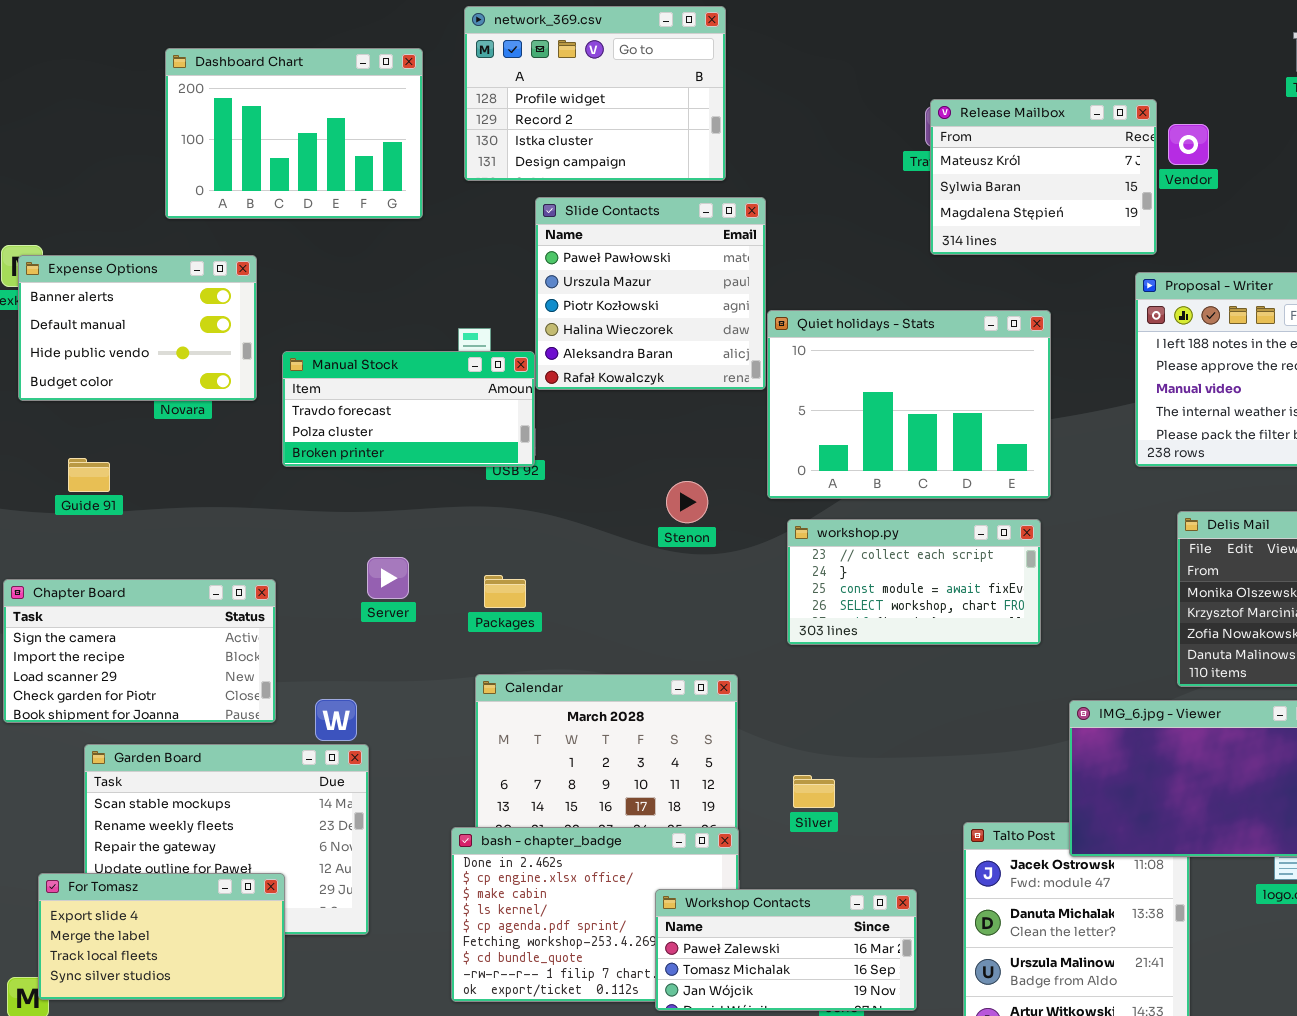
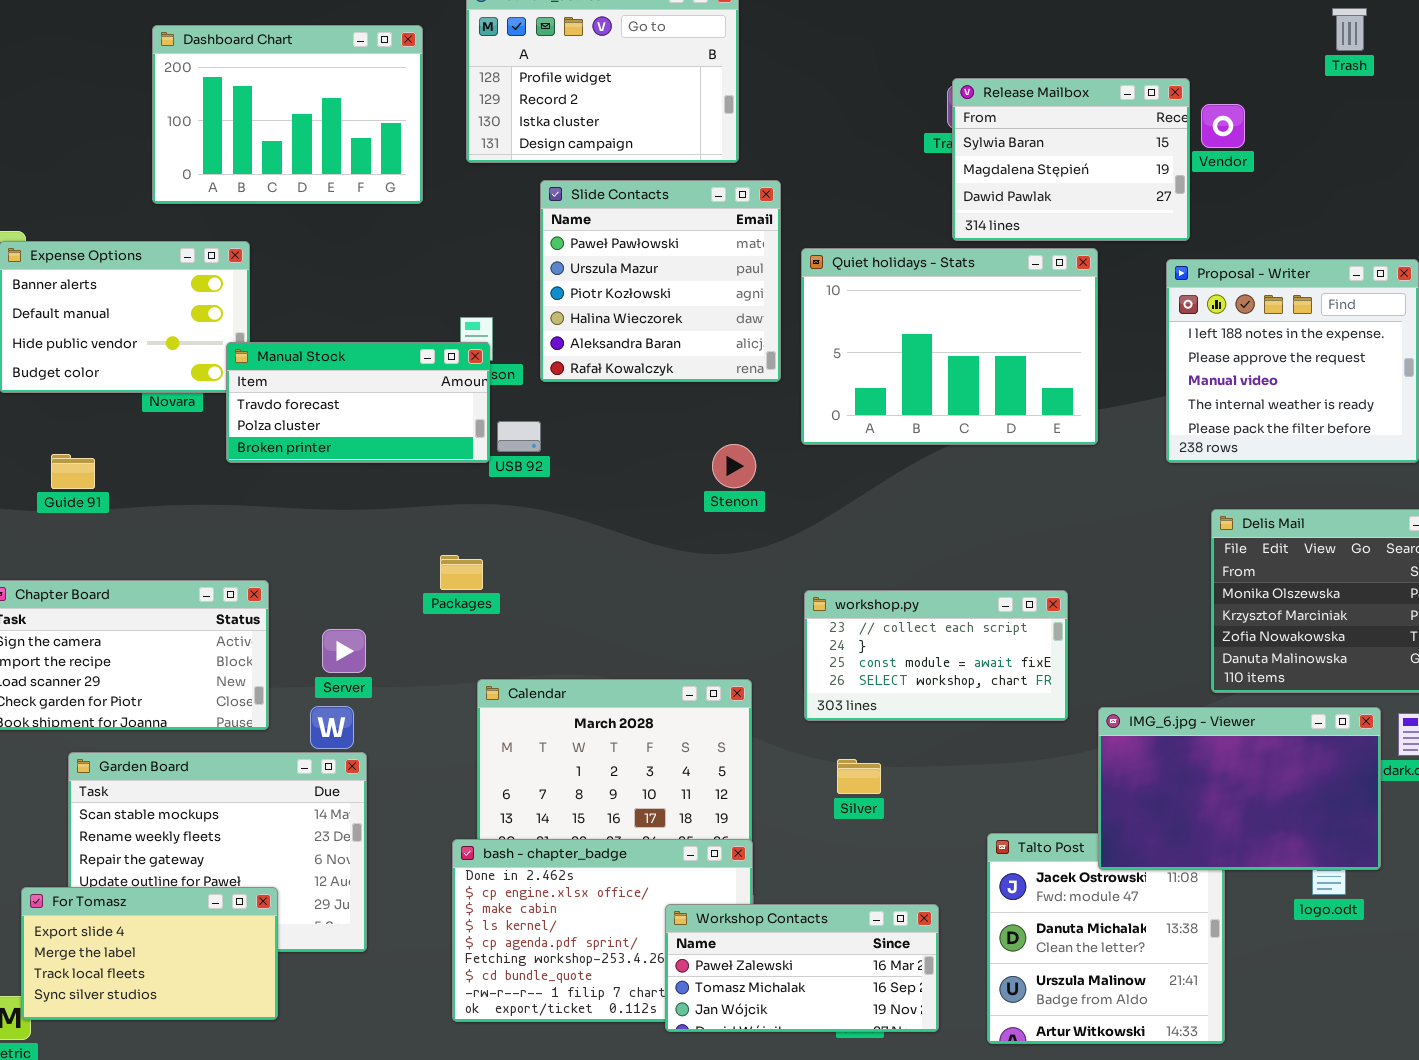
Release Mailbox: [930,99,1157,255] -> [952,78,1190,241], scrolled down 1 row
Quiet holidays - Stats: [767,310,1051,499] -> [801,248,1098,445], moved
Manual Stock: [282,351,535,467] -> [226,342,490,463], moved
Stenon: [666,481,708,523] -> [712,444,756,488], moved
workshop.py: [787,519,1041,645] -> [804,590,1068,721], moved
Server: [367,557,409,599] -> [322,629,366,673], moved
Packages: [484,575,526,608] -> [440,555,483,590], moved
Silver: [793,775,835,808] -> [837,759,881,794], moved

